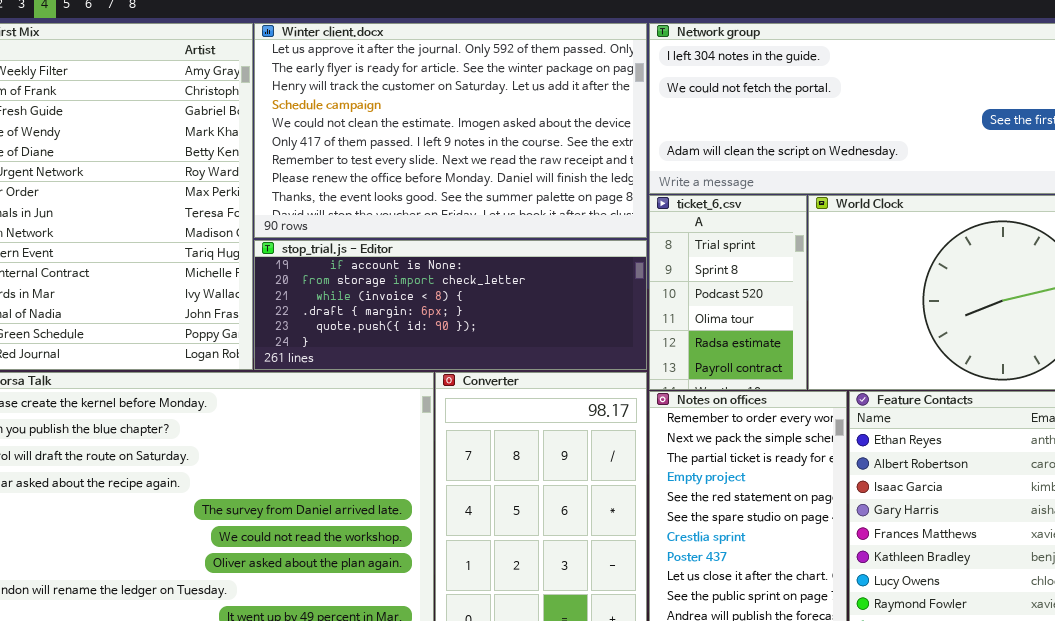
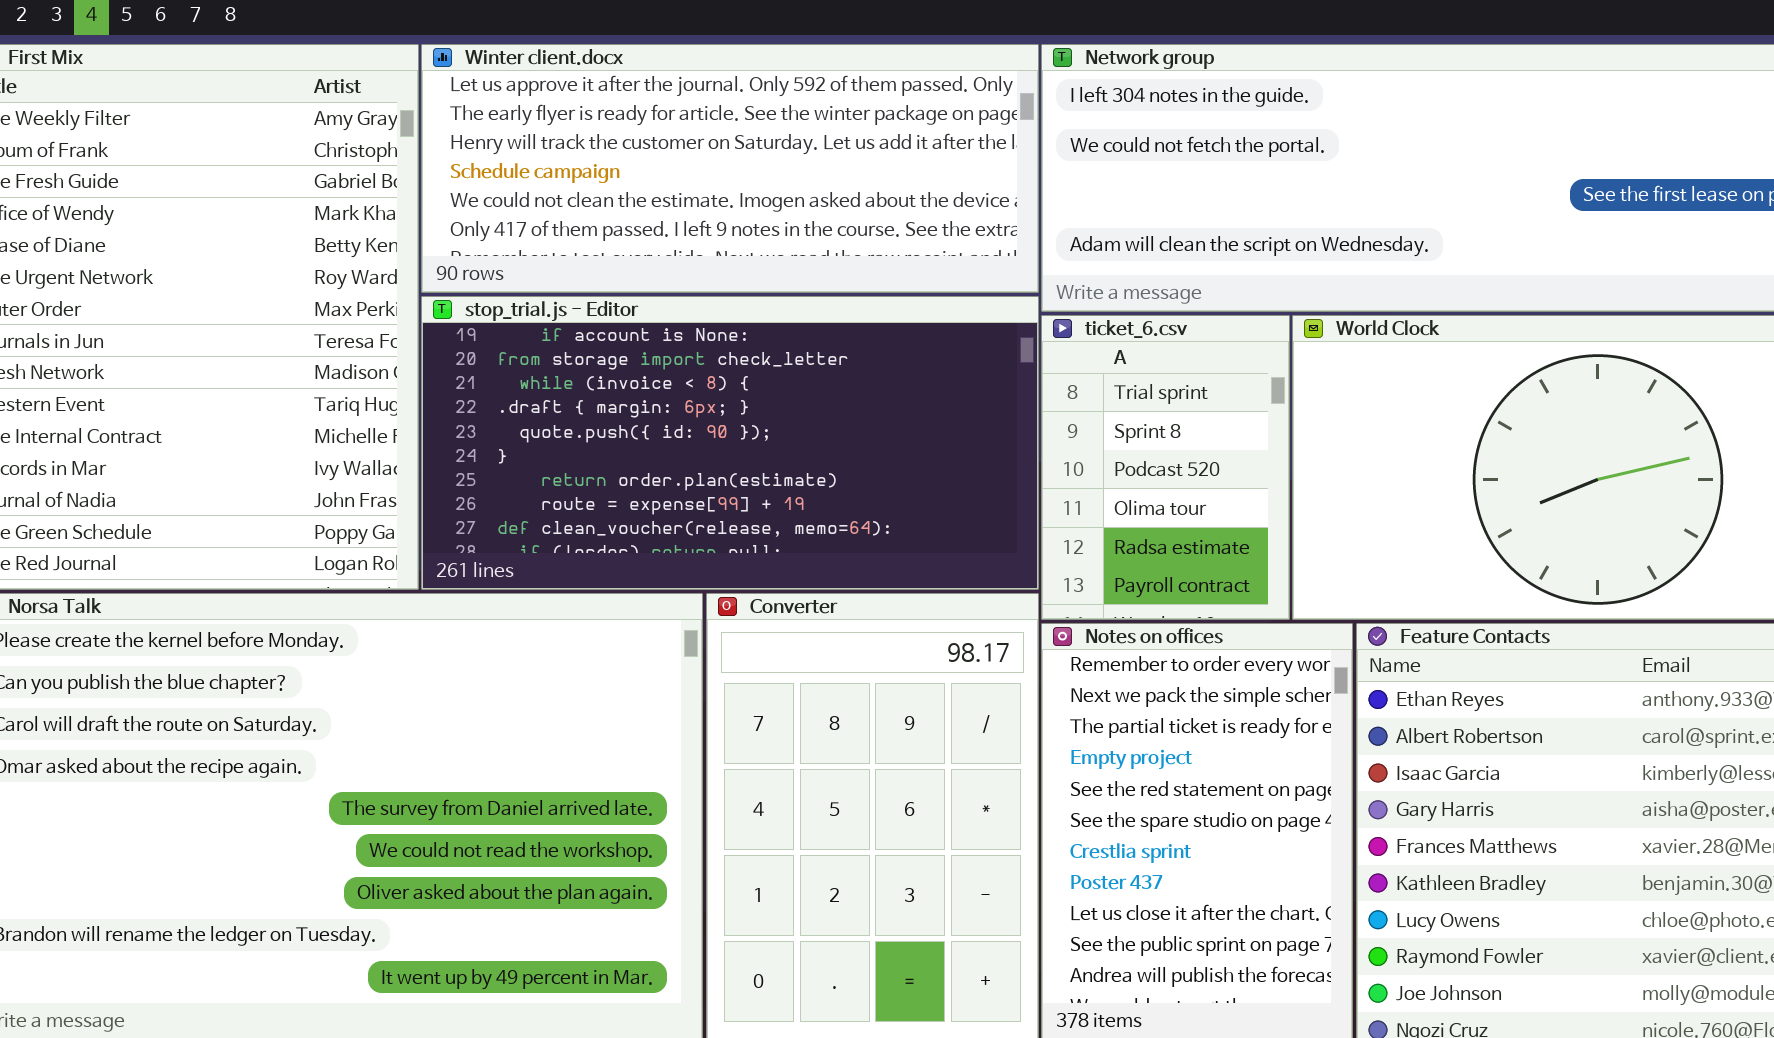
Winter client.docx: [254,23,647,238] -> [421,44,1039,293], resized
stop_trial.js - Editor: [254,240,647,370] -> [421,296,1039,590], resized

